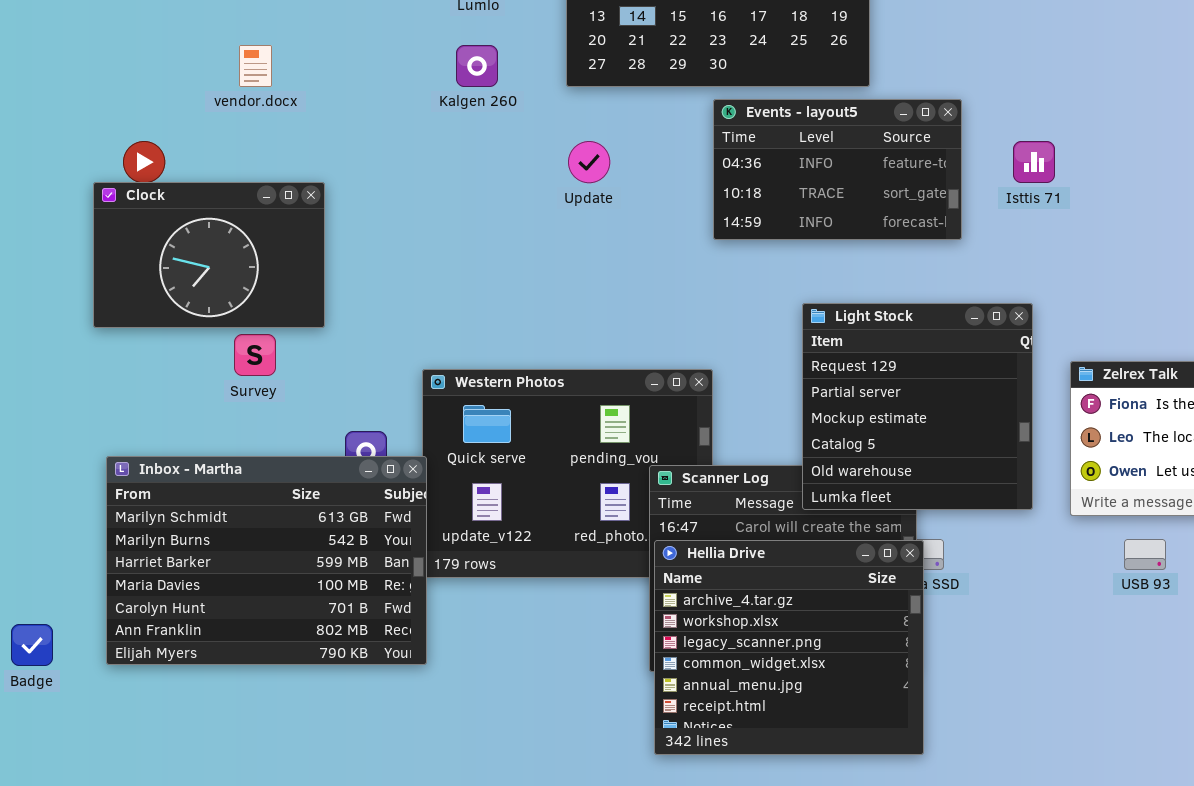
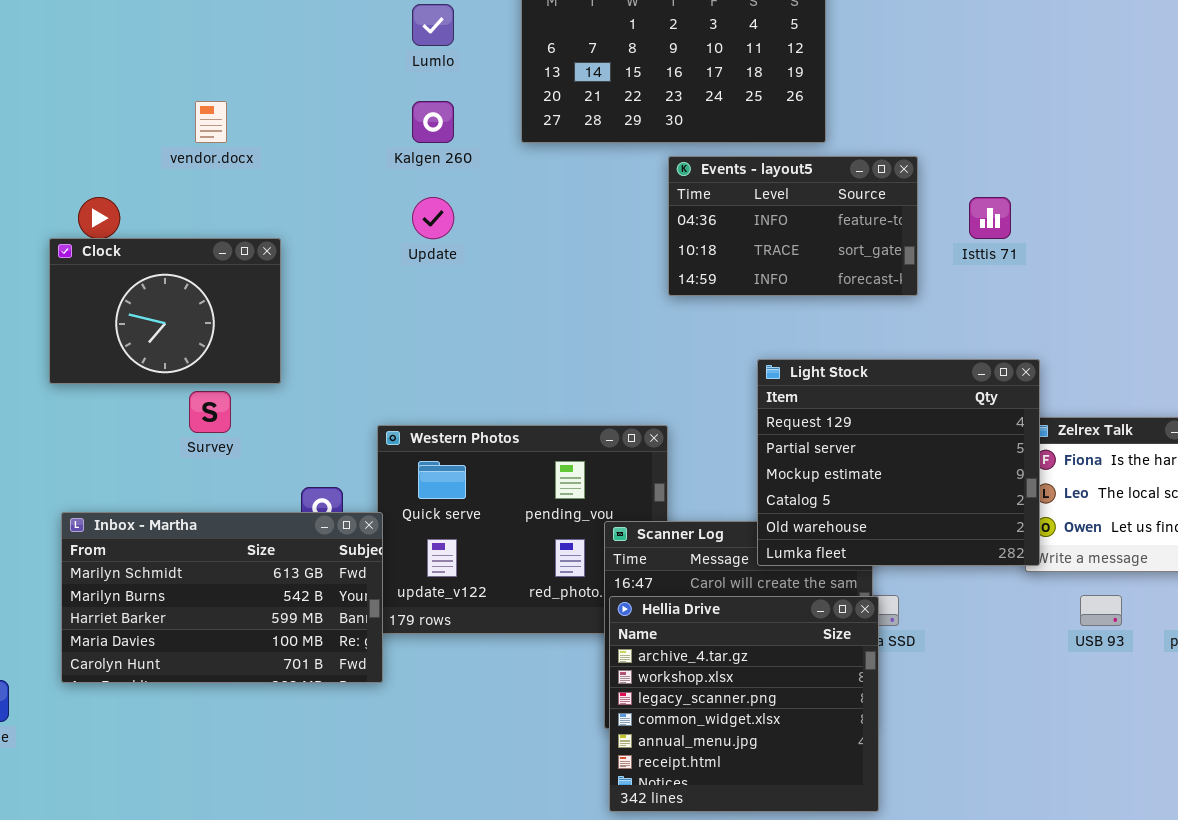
Update: [568,141,610,183] -> [412,197,454,239], moved
Light Stock: [802,303,1033,510] -> [757,359,1040,566], resized
Inbox - Martha: [106,456,427,665] -> [61,512,383,683], resized

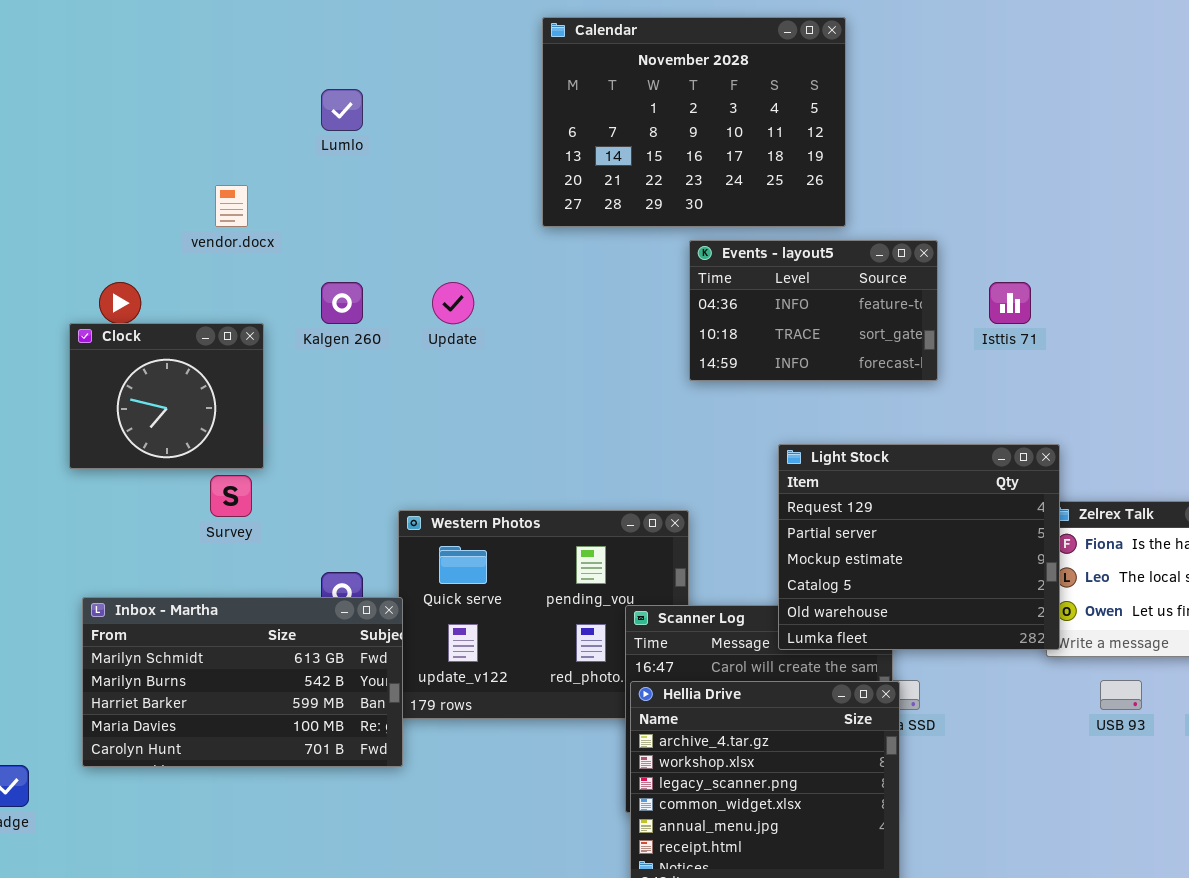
Lumlo: [412,4,454,46] -> [321,89,363,131], moved
Kalgen 260: [412,101,454,143] -> [321,282,363,324], moved
Clock: [49,238,281,384] -> [69,323,264,469], resized

